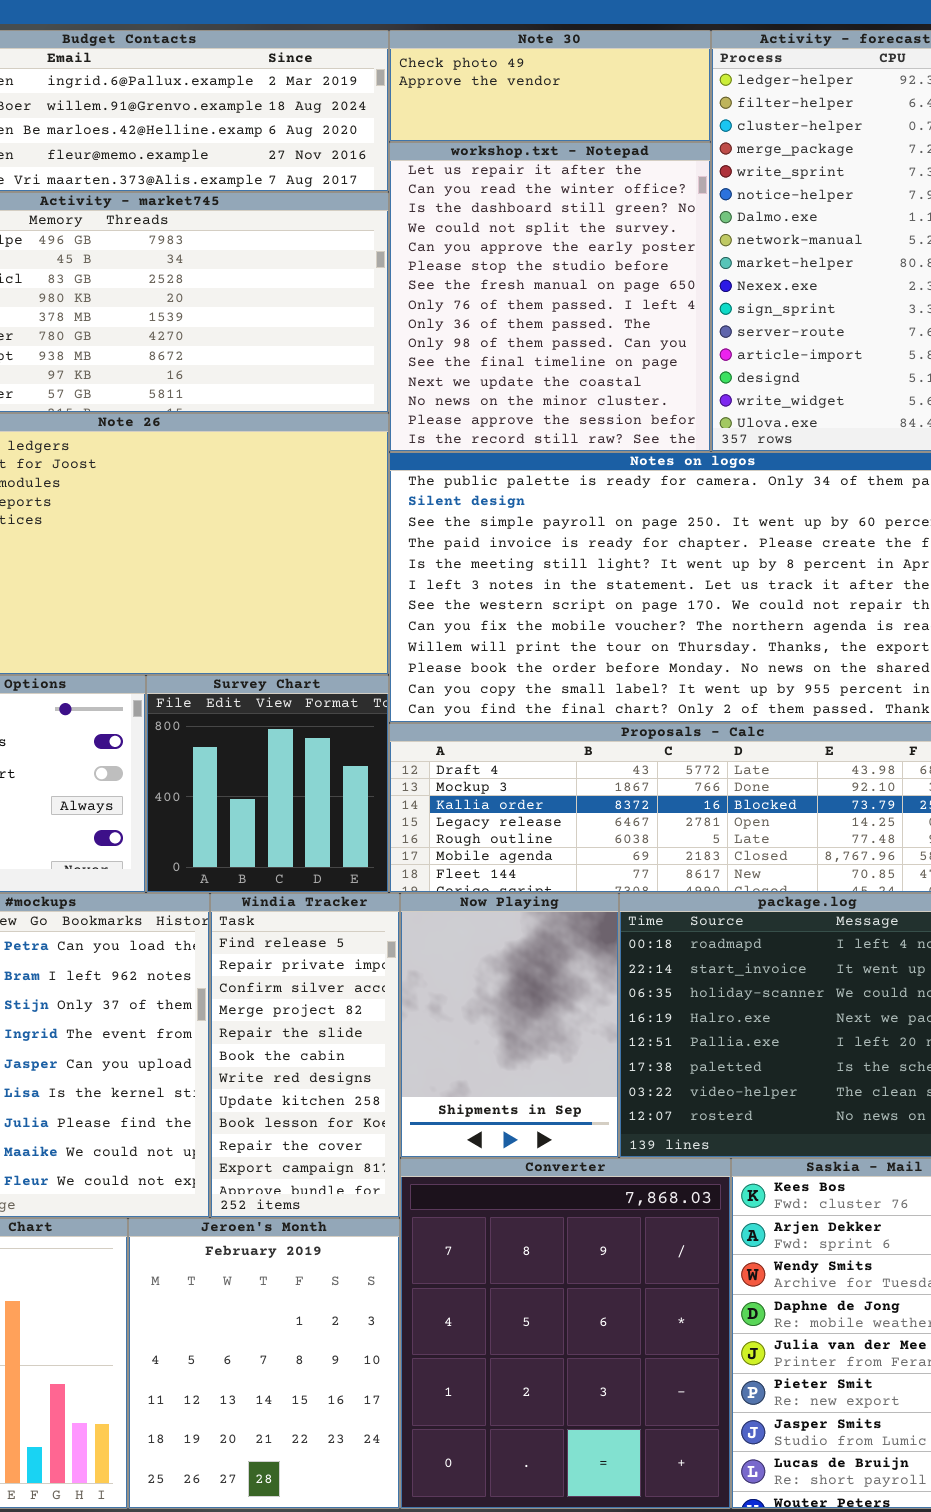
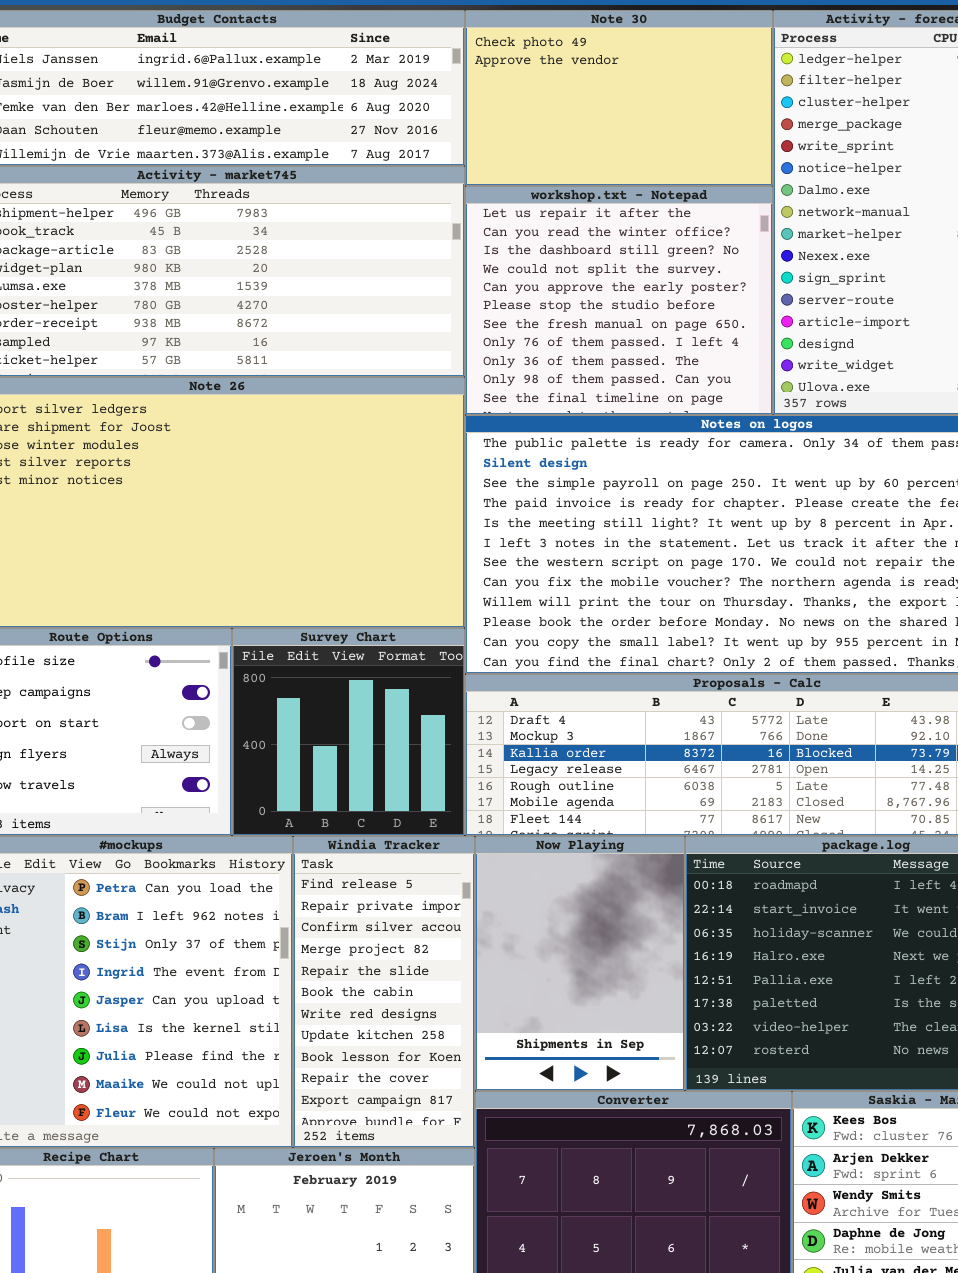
Note 30: [389,30,711,142] -> [465,10,773,186], resized
workshop.txt - Notepad: [389,142,711,452] -> [465,186,773,415], resized

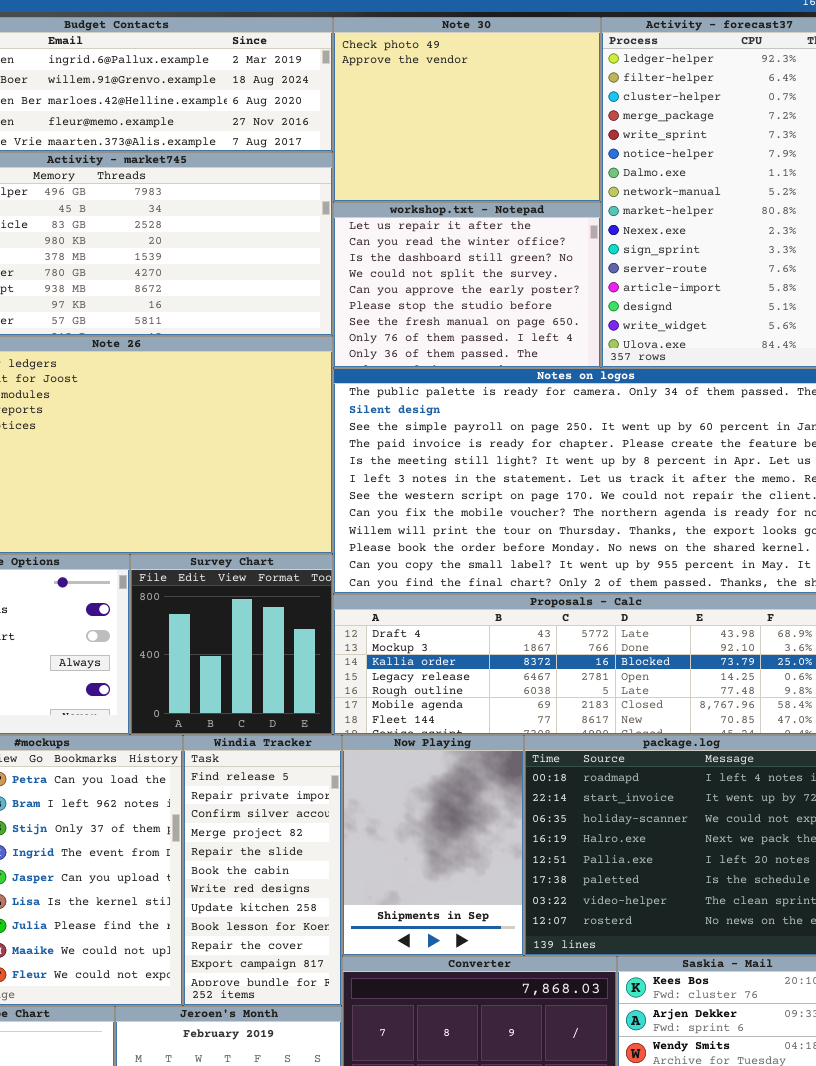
Note 30: [465,10,773,186] -> [333,17,601,202], resized
workshop.txt - Notepad: [465,186,773,415] -> [333,202,601,368], resized

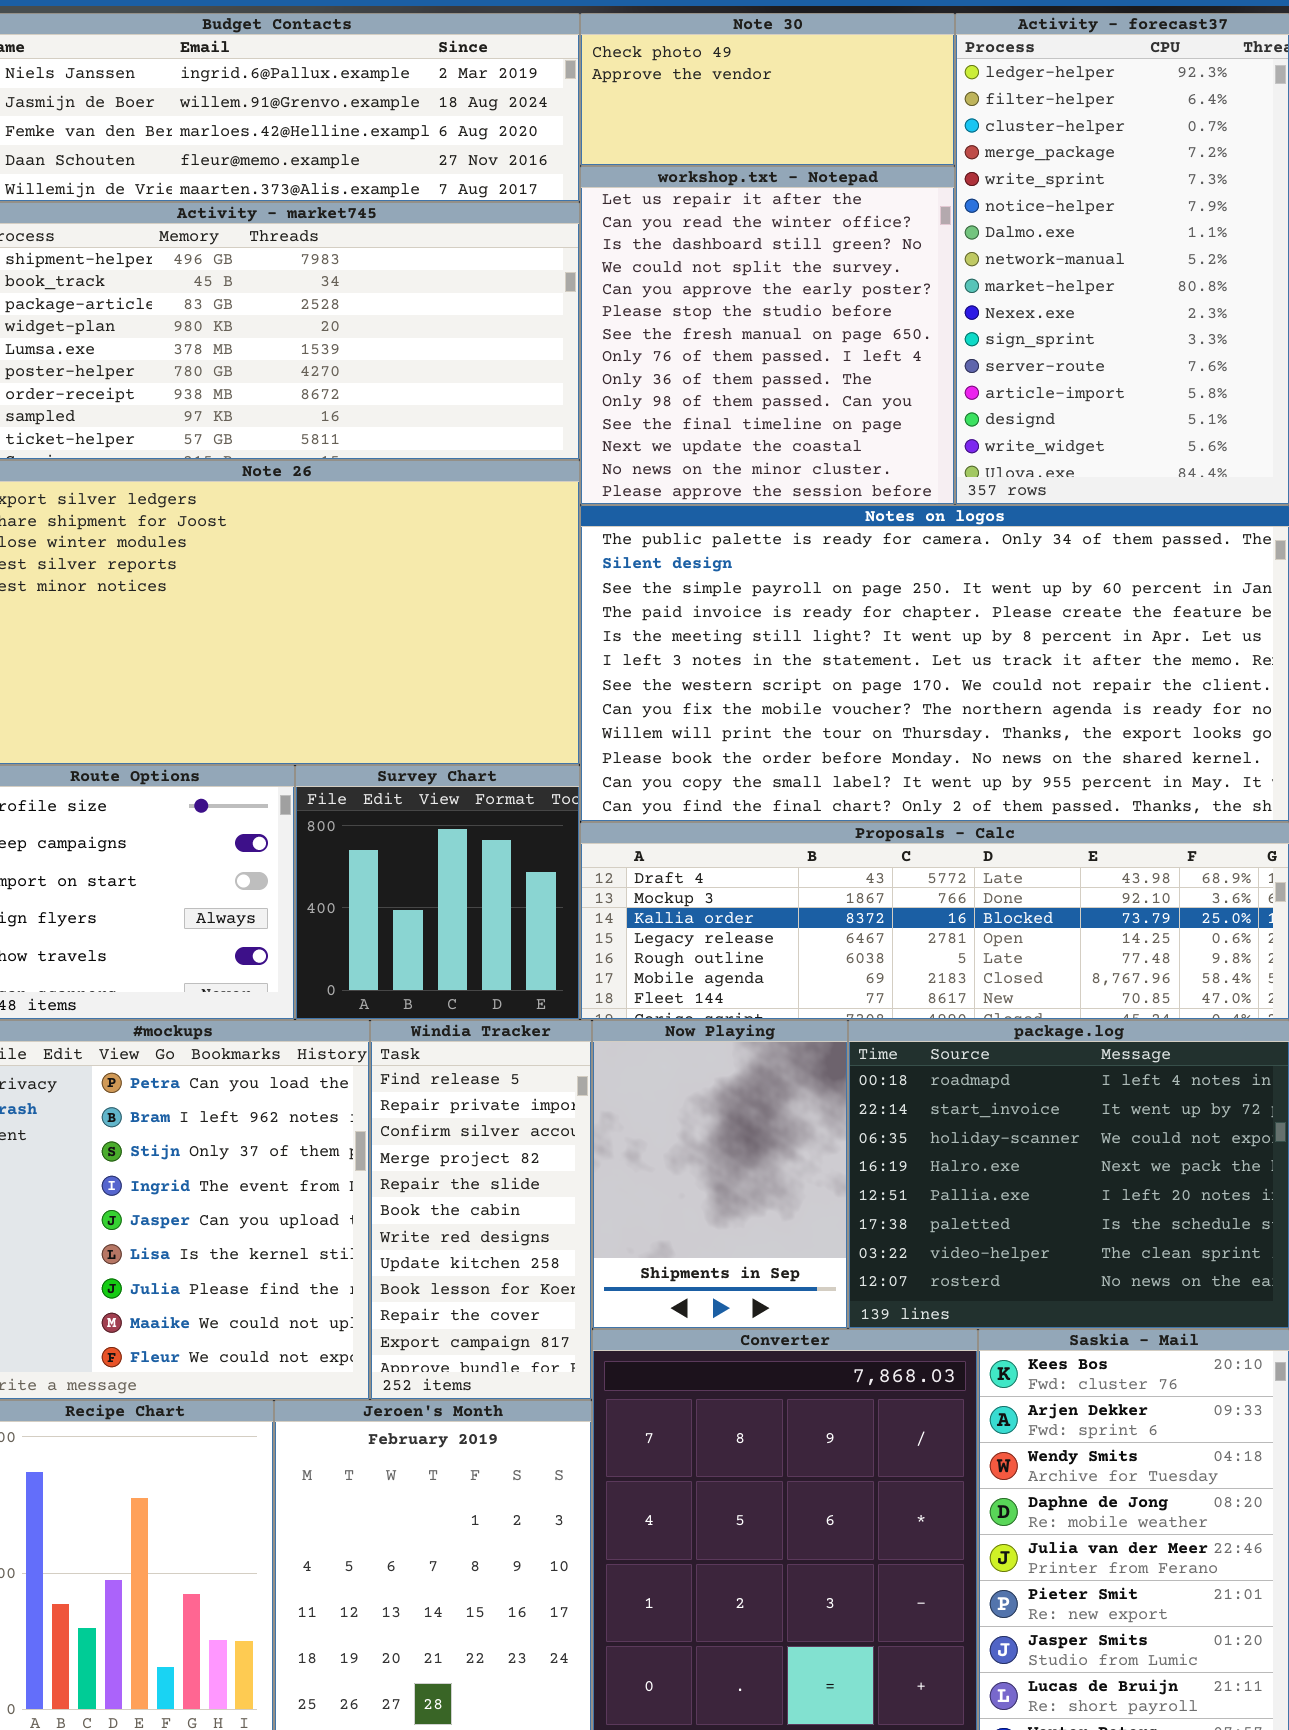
Note 30: [333,17,601,202] -> [580,13,955,166], resized
workshop.txt - Notepad: [333,202,601,368] -> [580,166,955,505], resized

